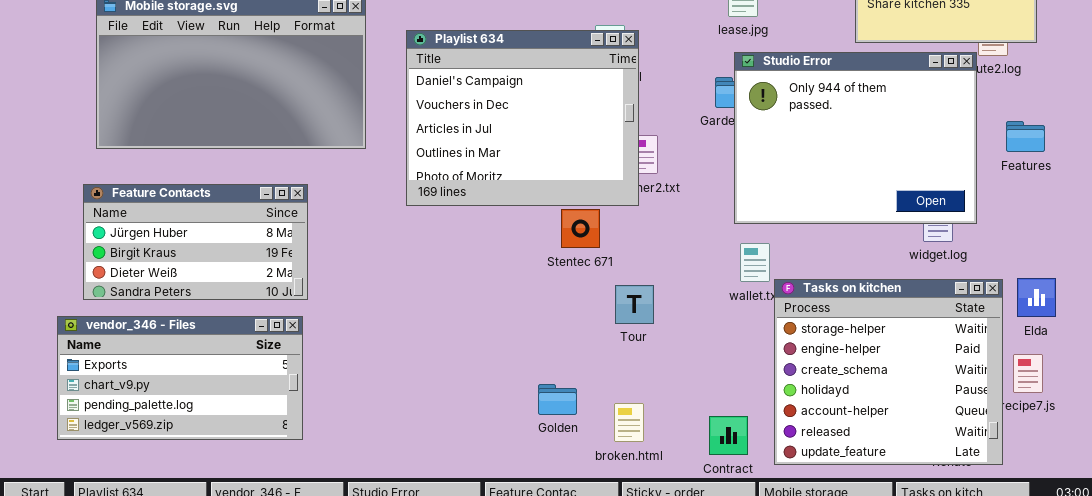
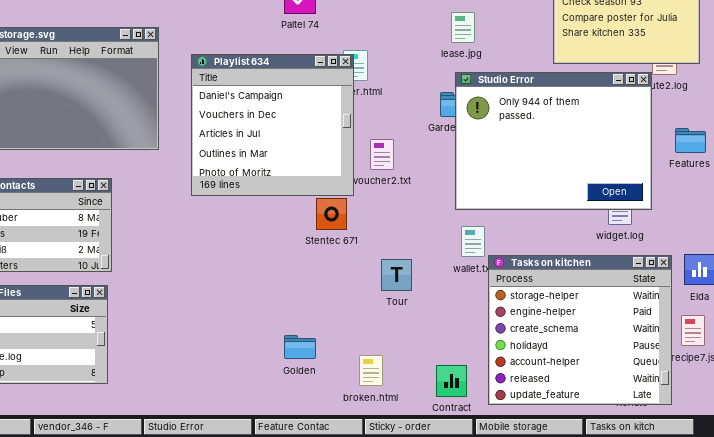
Playlist 634: [406,30,639,206] -> [191,54,354,196], resized
Tour: [615,285,654,324] -> [381,259,412,291], moved
Golden: [538,384,577,415] -> [284,335,316,359], moved

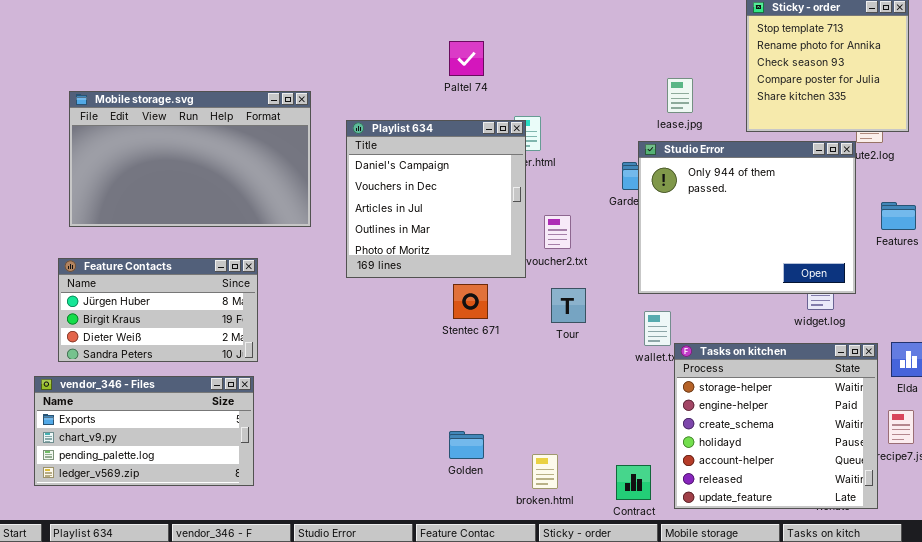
lease.jpg: [451,12,475,43] -> [667,78,693,113], moved
Stentec 671: [316,198,347,230] -> [453,284,488,319], moved
Tour: [381,259,412,291] -> [551,288,586,323], moved

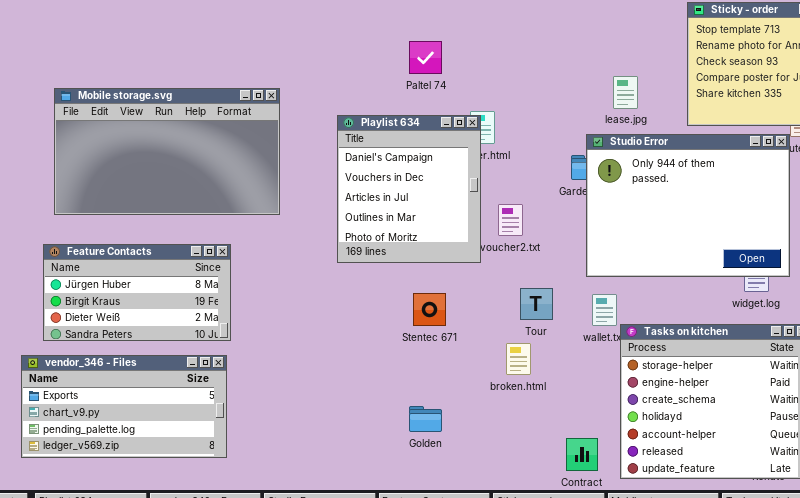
Playlist 634: [346,120,526,278] -> [337,115,481,263], resized
Stentec 671: [453,284,488,319] -> [413,293,446,326], moved
Tour: [551,288,586,323] -> [520,288,553,320], moved
broken.html: [532,454,558,489] -> [506,343,531,375], moved

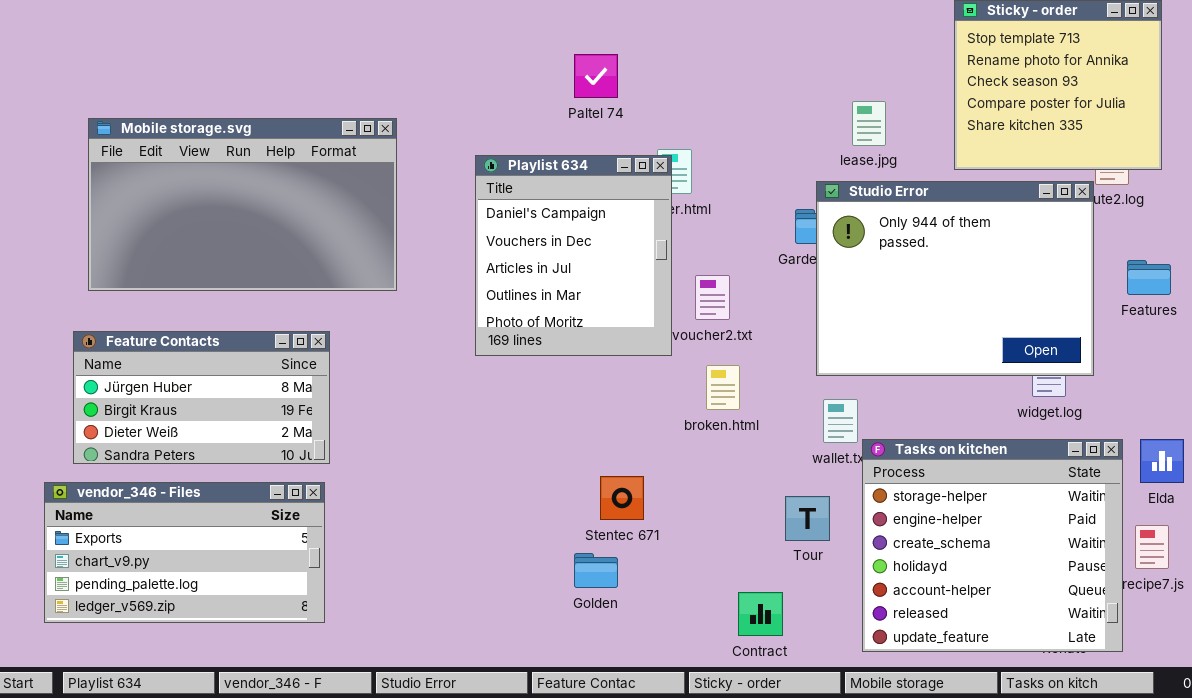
Tour: [520,288,553,320] -> [785,496,830,541], moved
Stentec 671: [413,293,446,326] -> [600,476,644,520], moved
broken.html: [506,343,531,375] -> [706,365,740,410], moved
Contract: [566,438,598,471] -> [738,592,783,636], moved

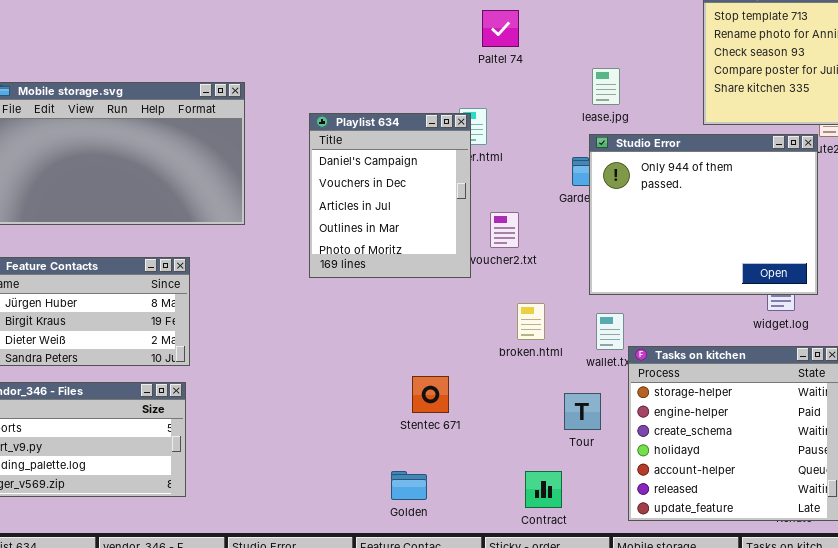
Paltel 74: [574,54,618,98] -> [482,10,519,47], moved
lease.jpg: [852,101,886,146] -> [592,68,620,105], moved
broken.html: [706,365,740,410] -> [517,303,545,340], moved
Golden: [574,553,618,588] -> [391,471,427,500], moved

